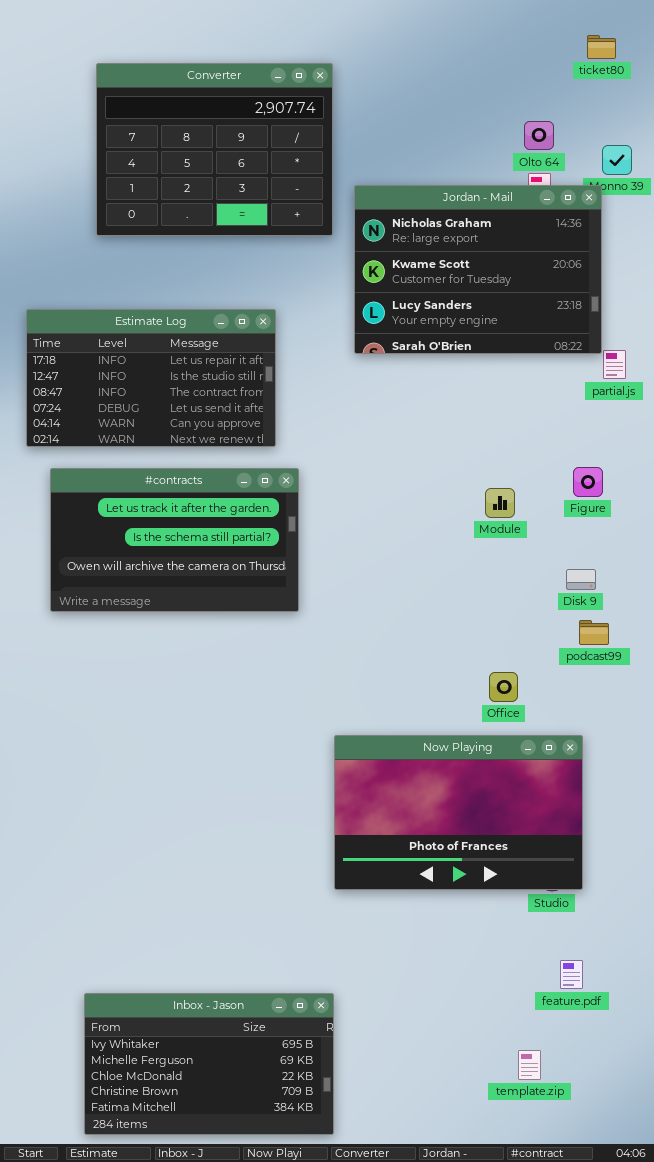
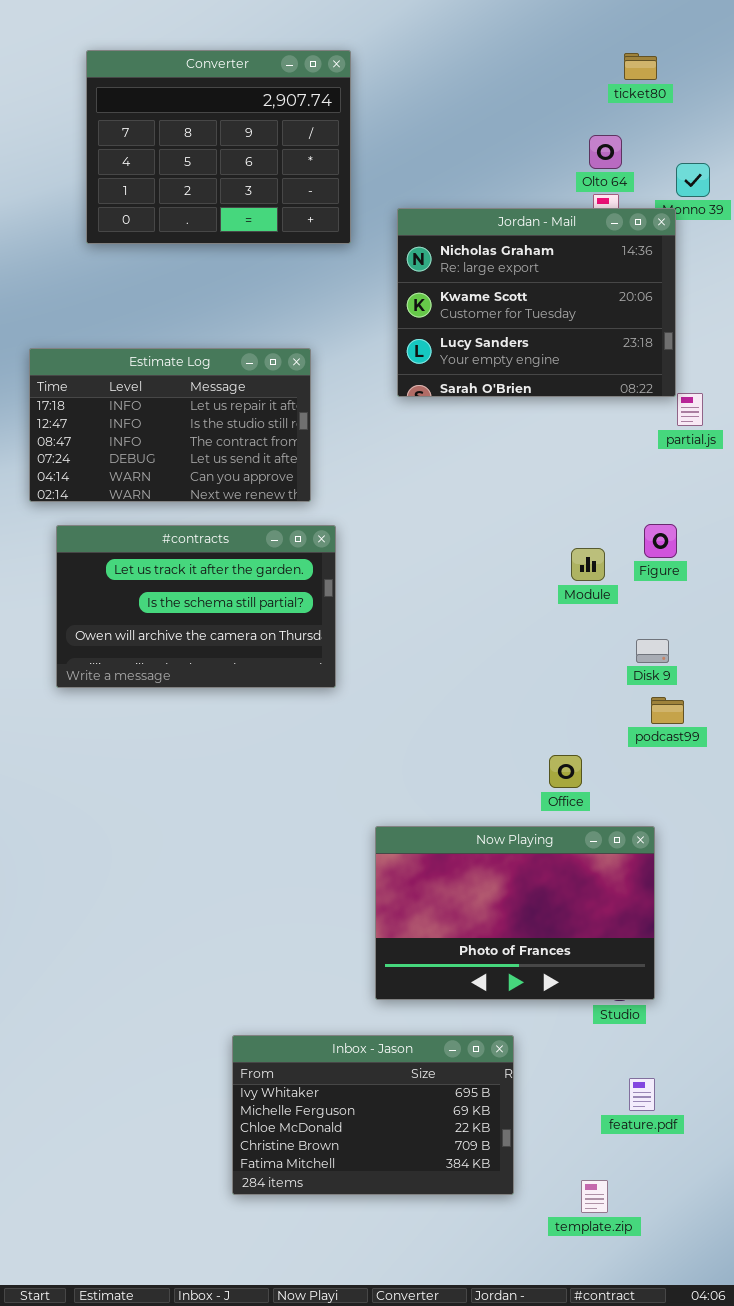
ticket80: [587,35,616,59] -> [624,53,657,80], moved
Converter: [96,63,333,236] -> [86,50,351,244], moved
Module: [485,488,515,518] -> [571,548,605,581], moved
Inbox - Jason: [84,993,334,1135] -> [232,1035,514,1195], moved

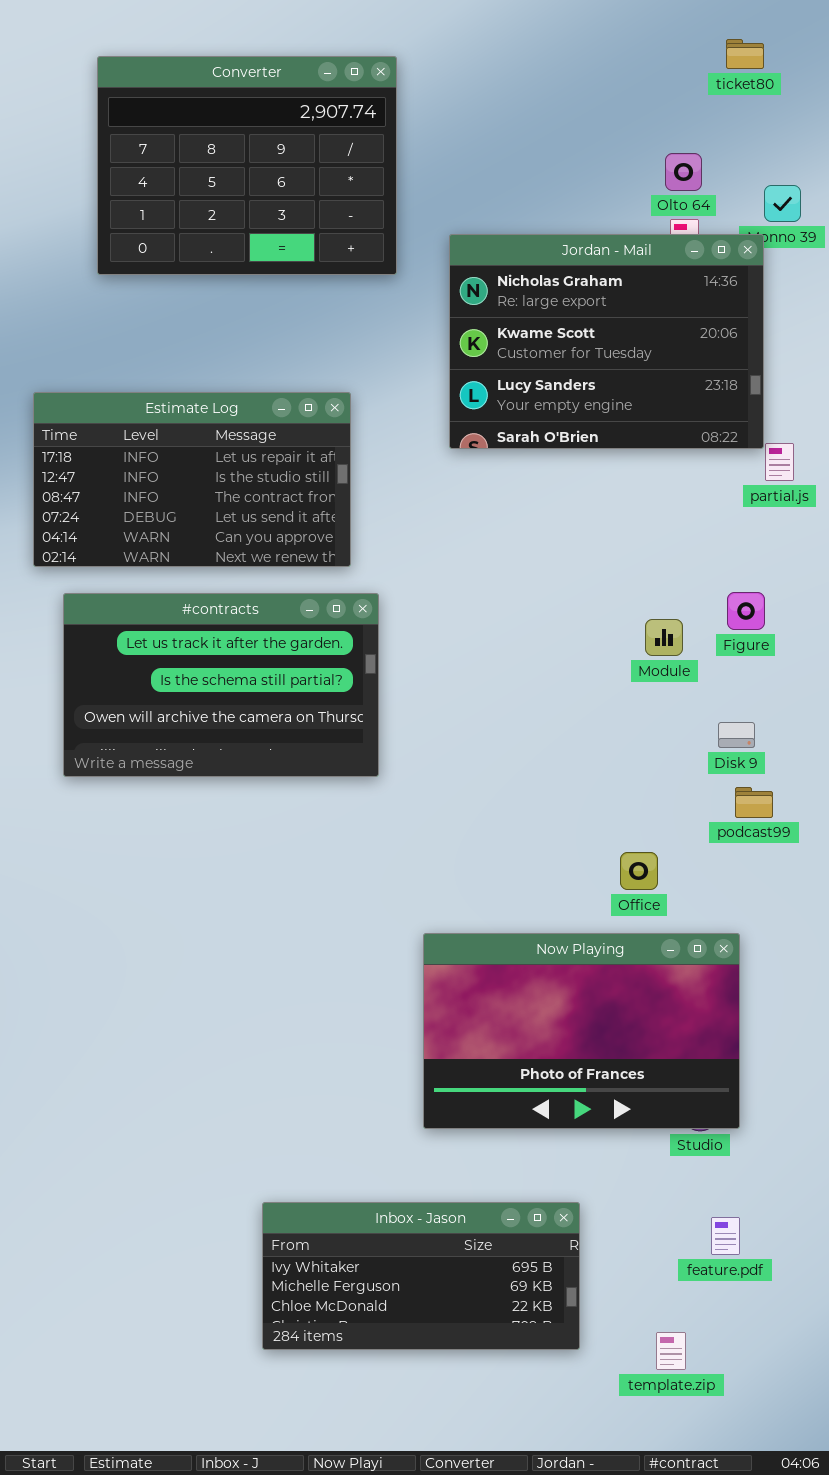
ticket80: [624,53,657,80] -> [726,39,764,69], moved
Inbox - Jason: [232,1035,514,1195] -> [262,1202,580,1350], resized

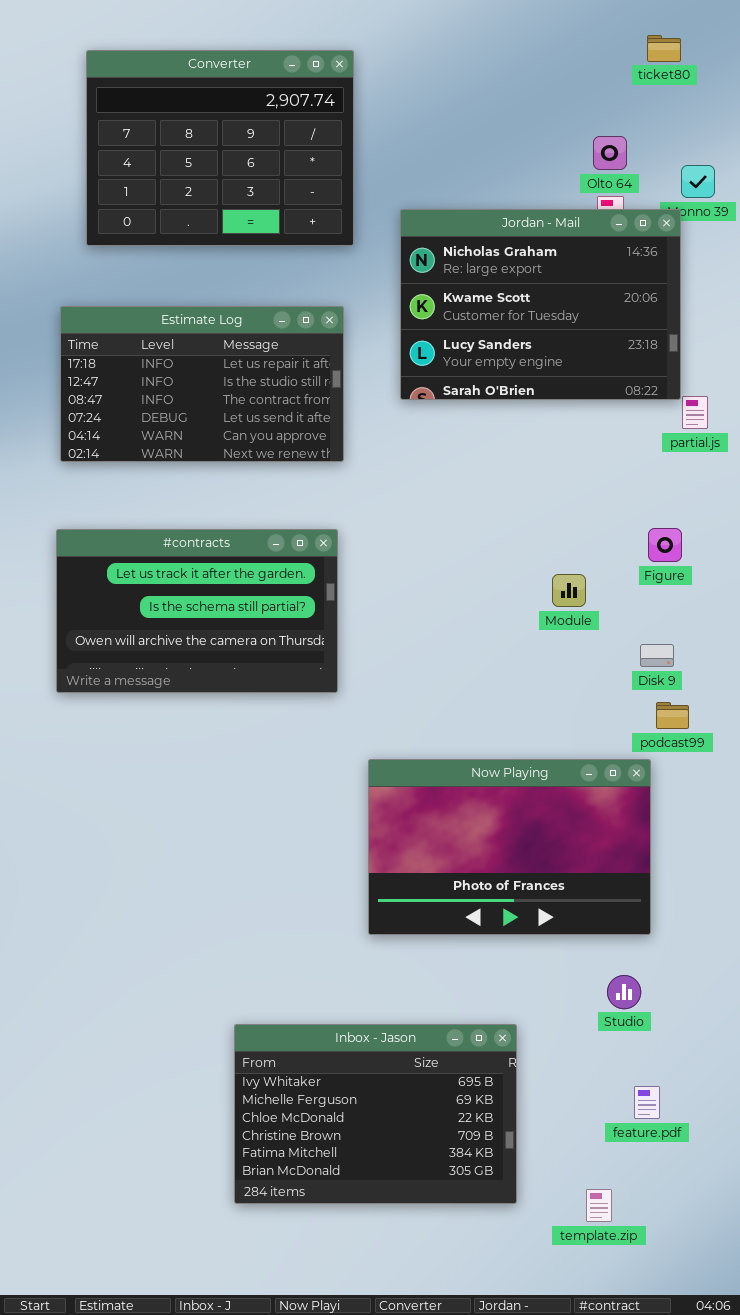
Estimate Log: [33,392,351,567] -> [60,306,344,462], moved
Module: [645,619,683,656] -> [552,574,586,607], moved
Now Playing: [423,933,740,1129] -> [368,759,651,935], moved
Inbox - Jason: [262,1202,580,1350] -> [234,1024,517,1204], resized

